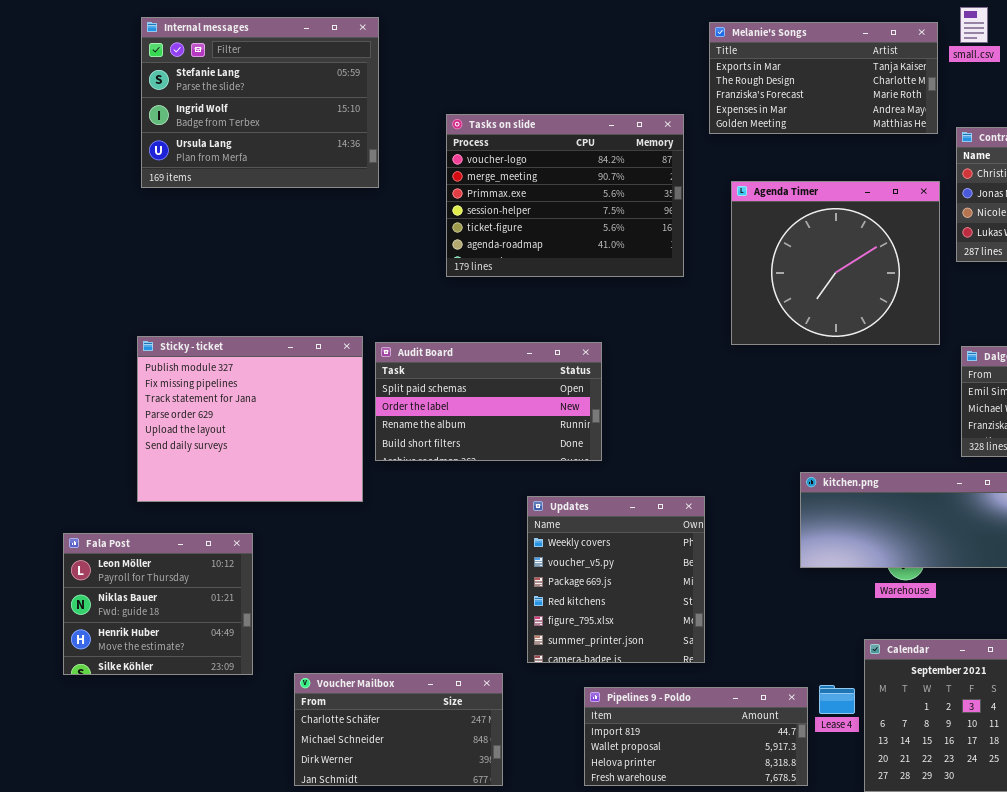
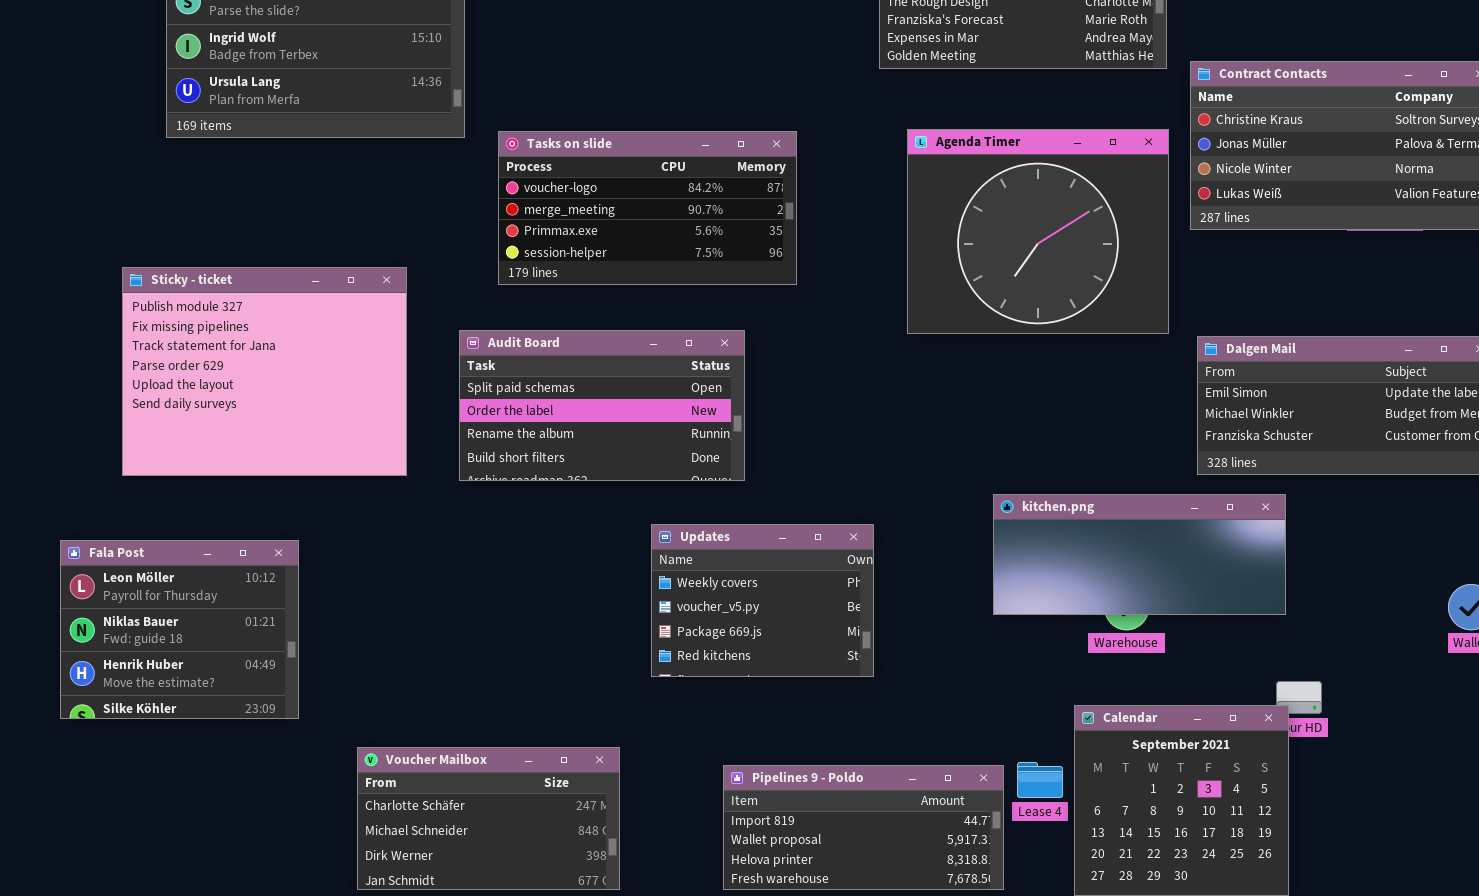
Tasks on slide: [446,114,684,277] -> [498,131,797,285], moved, resized
Sticky - ticket: [137,336,363,502] -> [122,267,407,476], moved
Updates: [527,496,705,663] -> [651,524,874,677], resized
Fala Post: [63,533,253,675] -> [60,540,299,719], moved

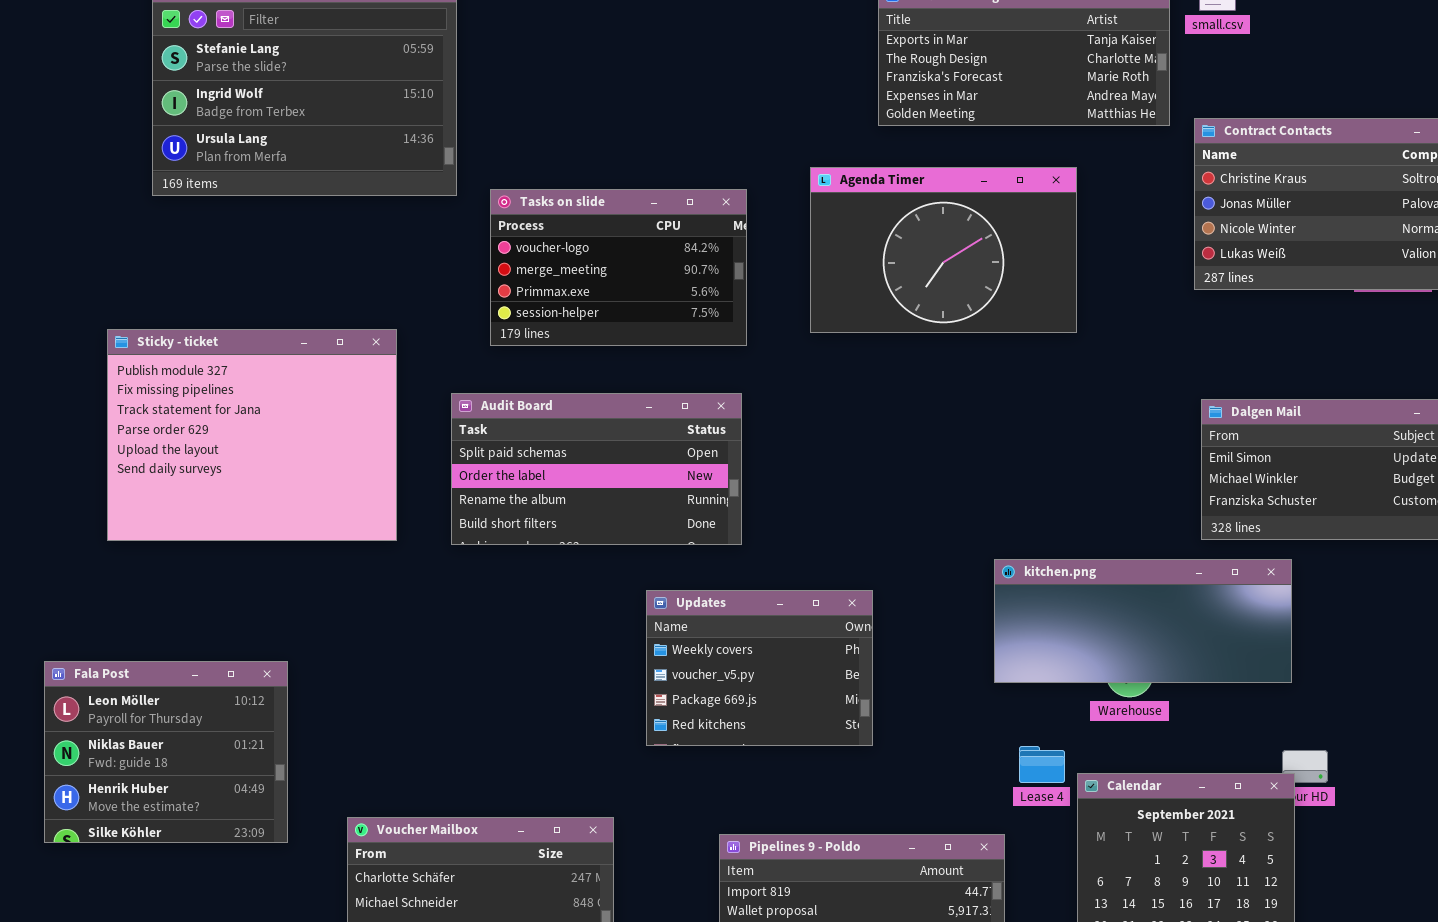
Agenda Timer: [907,129,1169,334] -> [810,167,1077,333], moved, resized
Tasks on slide: [498,131,797,285] -> [490,189,747,346], resized
Fala Post: [60,540,299,719] -> [44,661,288,843], moved
Lease 4: [1017,762,1063,798] -> [1019,746,1065,783], moved

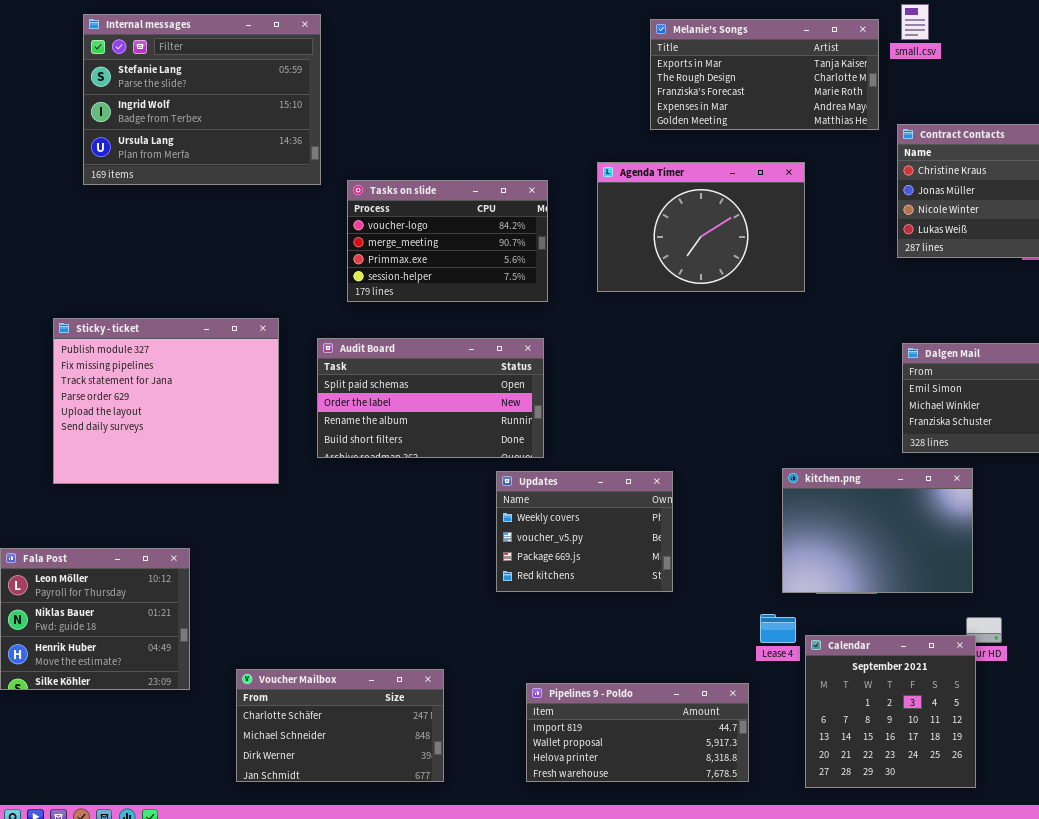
Sticky - ticket: [107,329,397,541] -> [53,318,279,484], moved
kitchen.png: [994,559,1292,683] -> [782,468,973,593], resized
Updates: [646,590,873,746] -> [496,471,673,592], moved

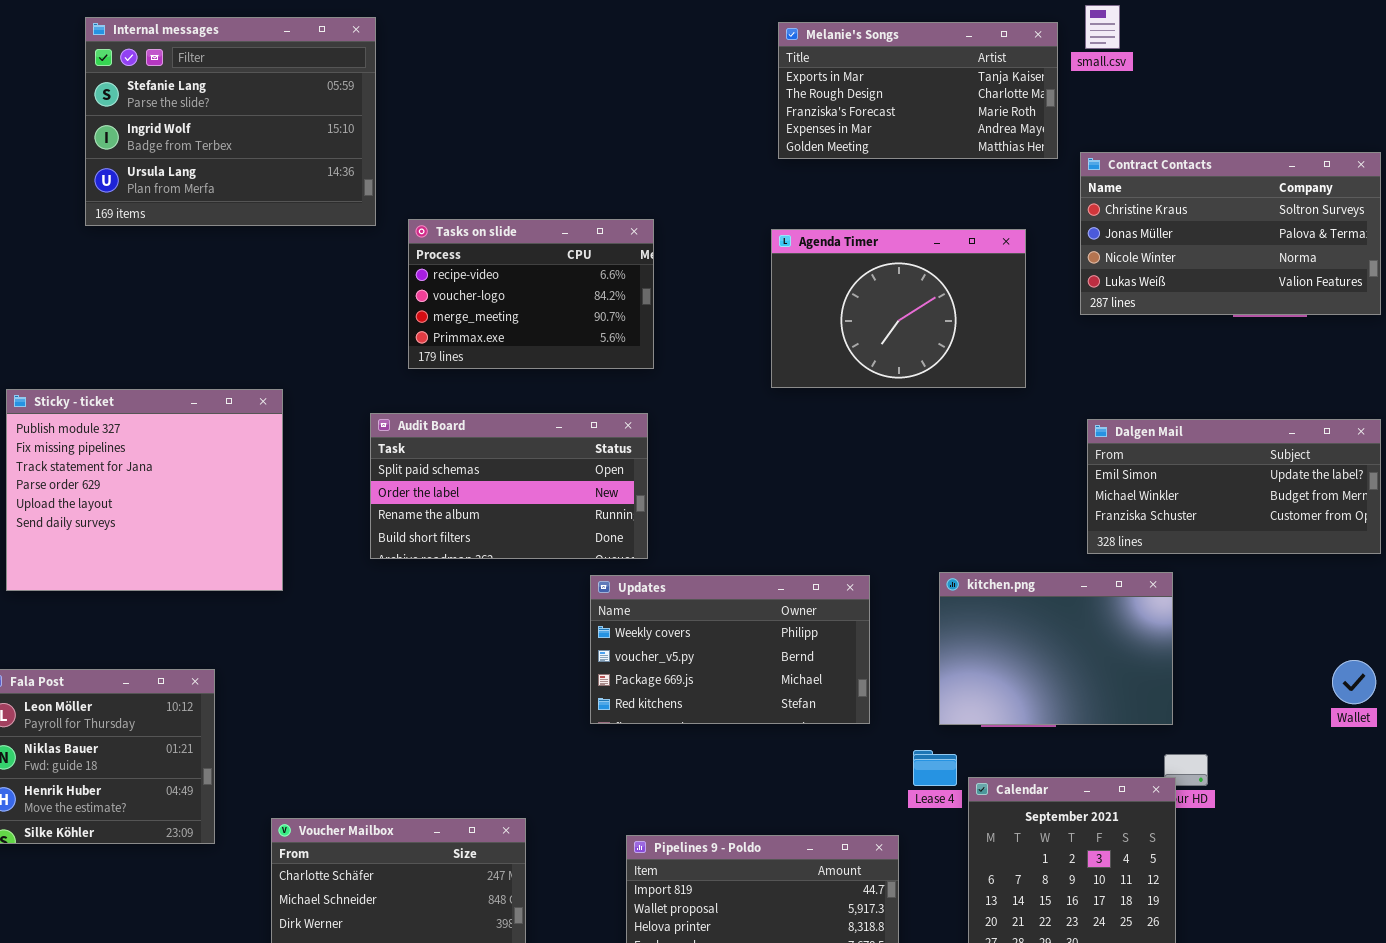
Agenda Timer: [597,162,805,292] -> [771,229,1026,388], moved
Tasks on slide: [347,180,548,302] -> [408,219,654,369], scrolled up 1 row
Sticky - ticket: [53,318,279,484] -> [6,389,283,591], moved
Updates: [496,471,673,592] -> [590,575,870,724], resized

